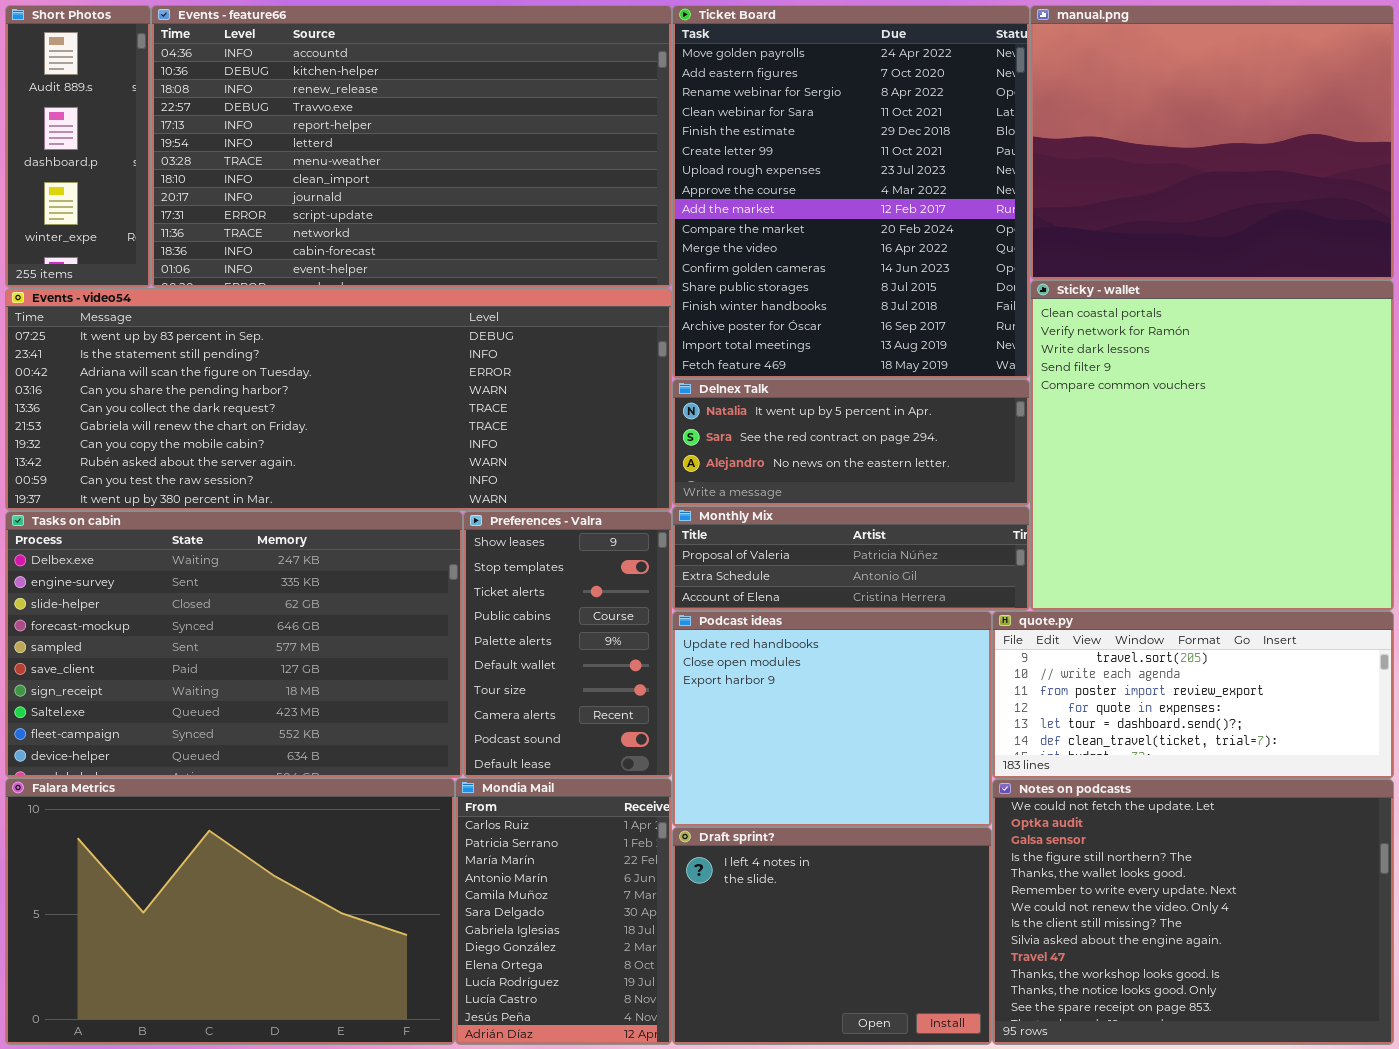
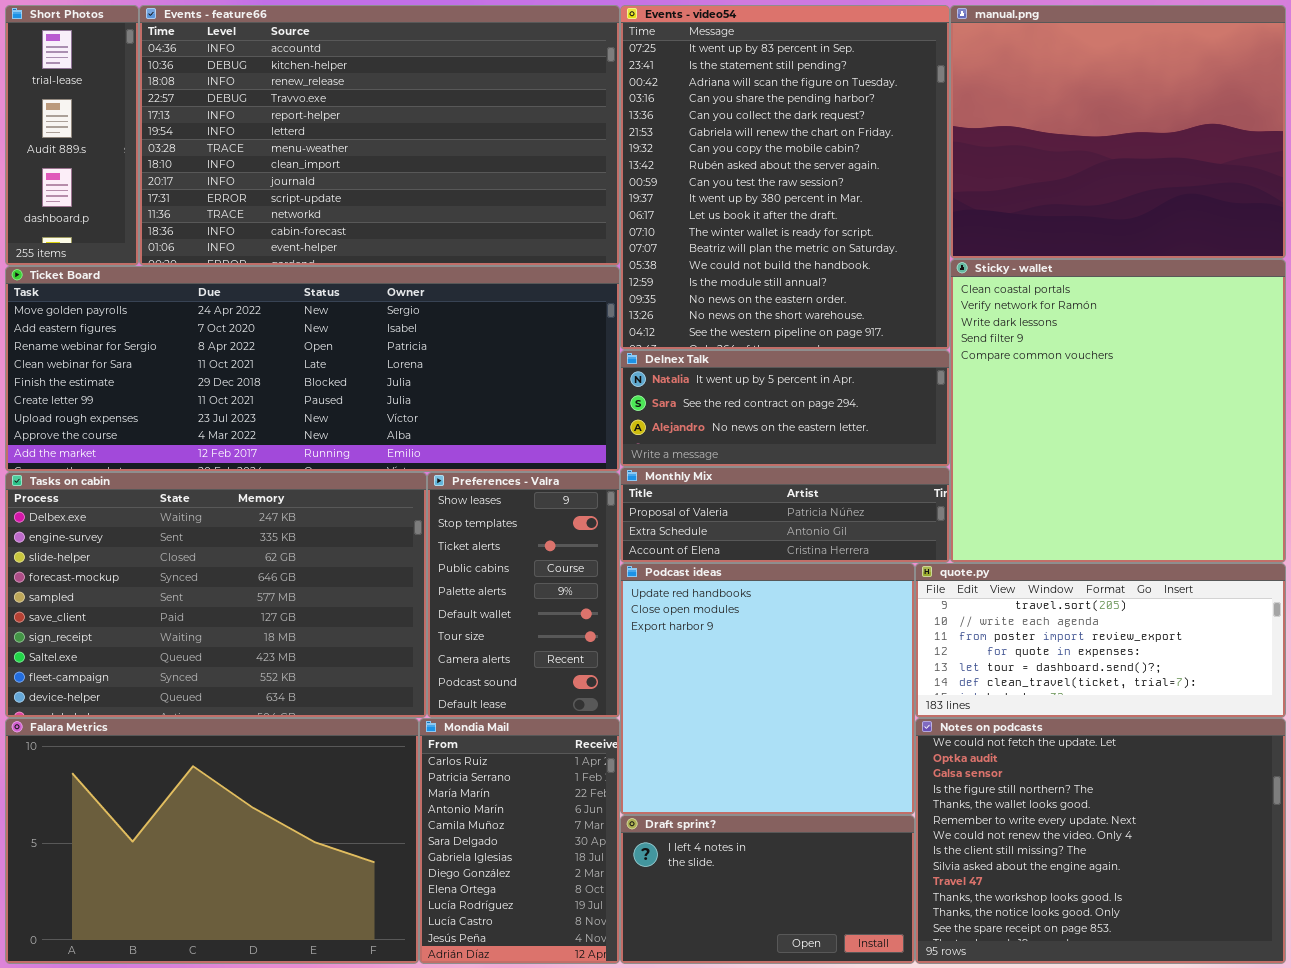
Short Photos: [5,5,151,288] -> [5,5,139,266], scrolled up 1 row
Ticket Board: [672,5,1030,379] -> [5,266,620,472], moved, resized
Events - video54: [5,288,672,511] -> [620,5,950,350], moved, resized
Podcast ideas: [672,611,992,827] -> [620,563,915,815], resized
Draft sprint?: [672,827,992,1045] -> [620,815,915,964], resized

